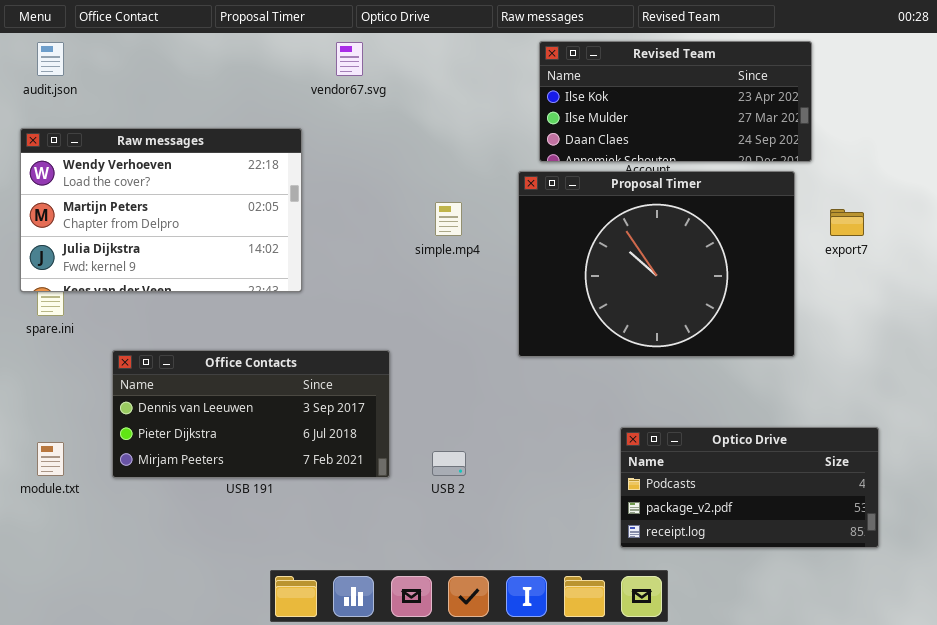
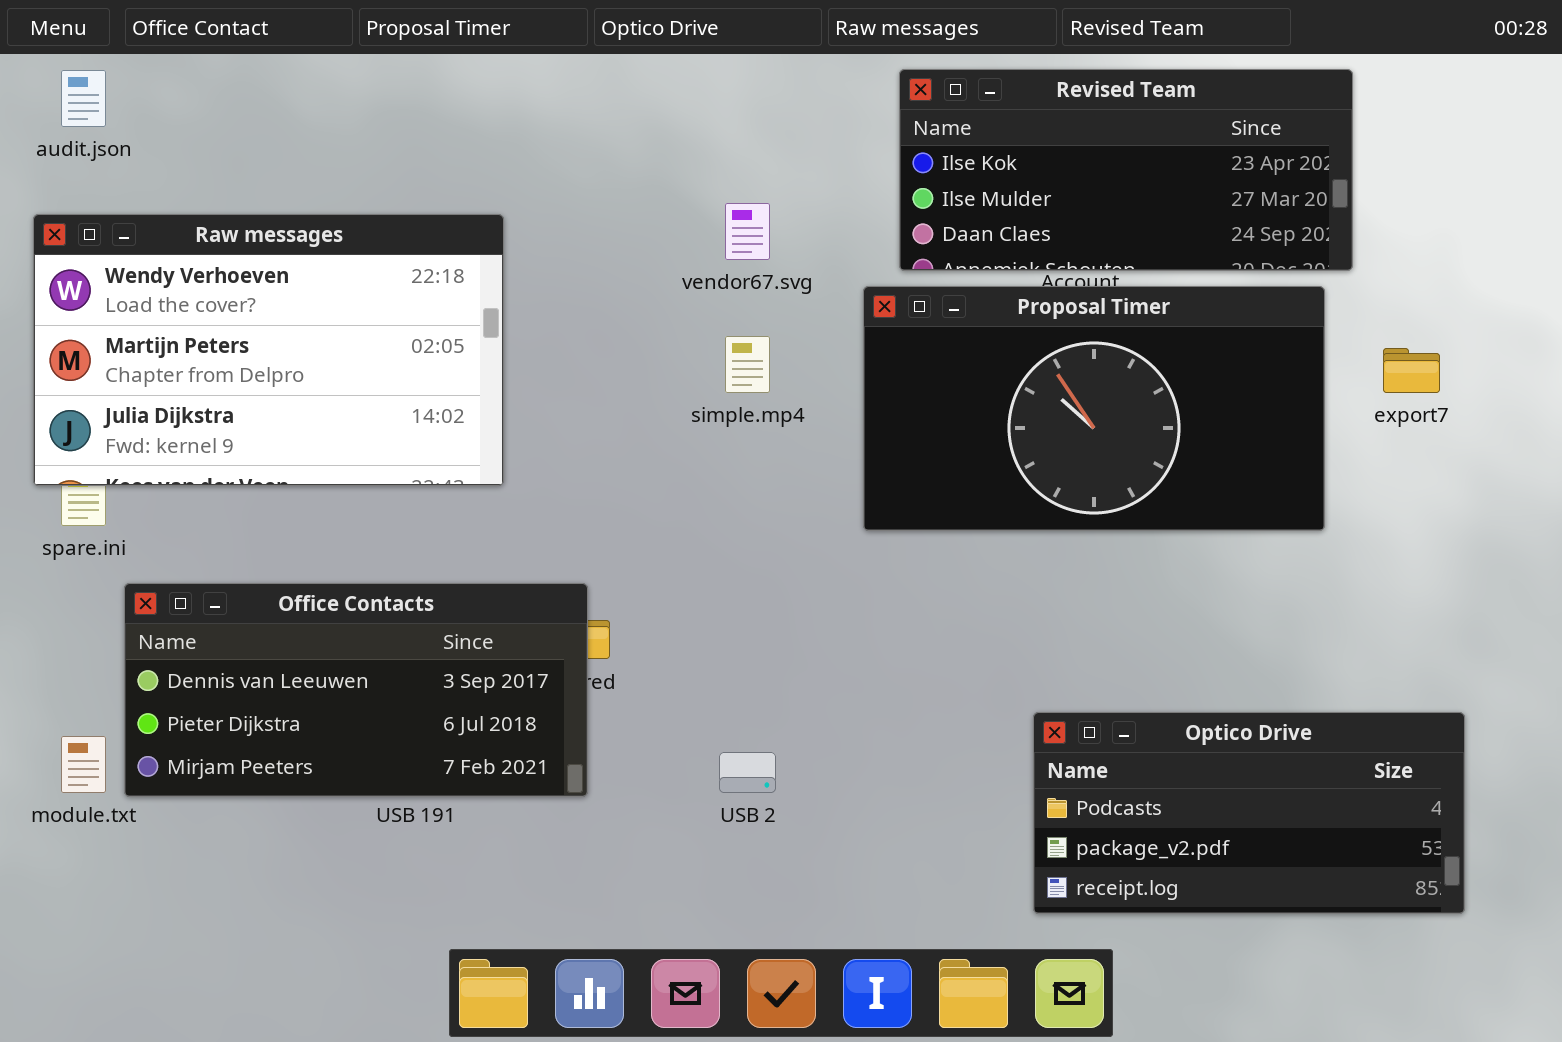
vendor67.svg: [336,42,363,76] -> [725,203,770,260], moved
Proposal Timer: [518,171,795,357] -> [863,286,1325,531], resized
Office Contacts: [112,350,390,478] -> [124,583,588,797], moved

